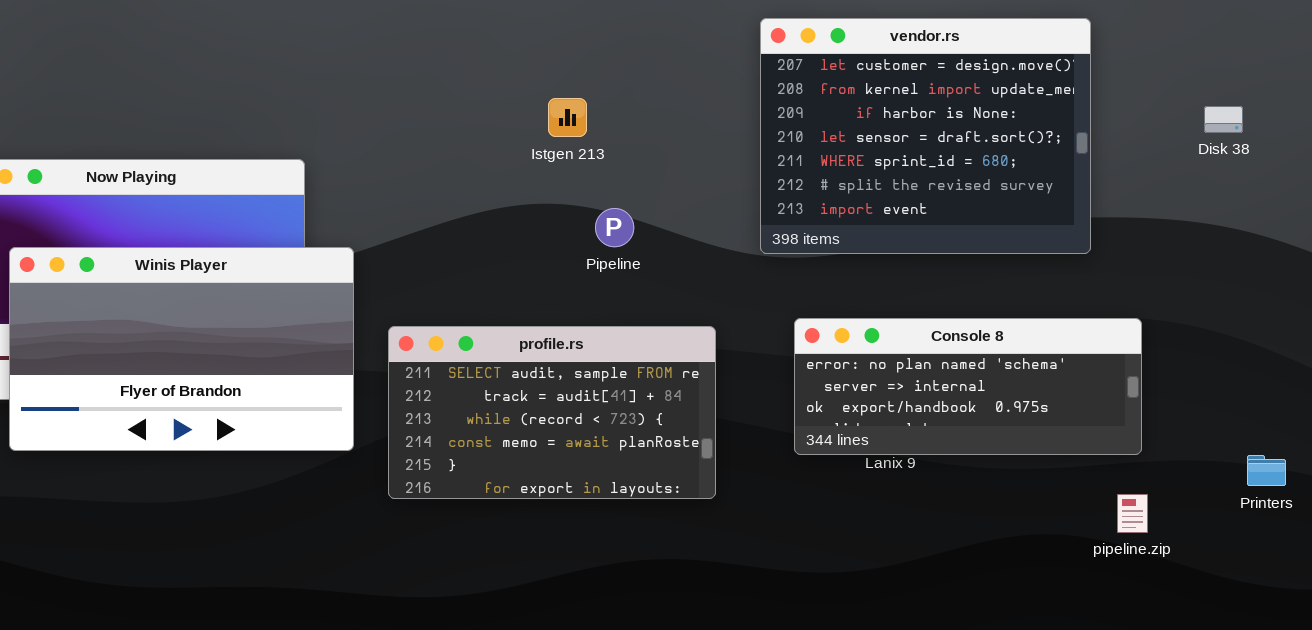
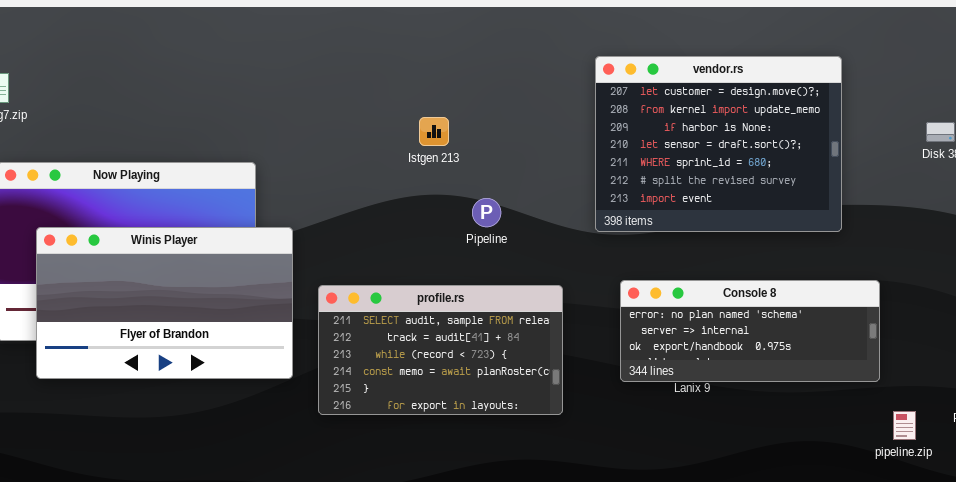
Istgen 213: [548,98,587,137] -> [419,117,449,146], moved
pipeline.zip: [1117,494,1148,533] -> [893,411,916,440], moved

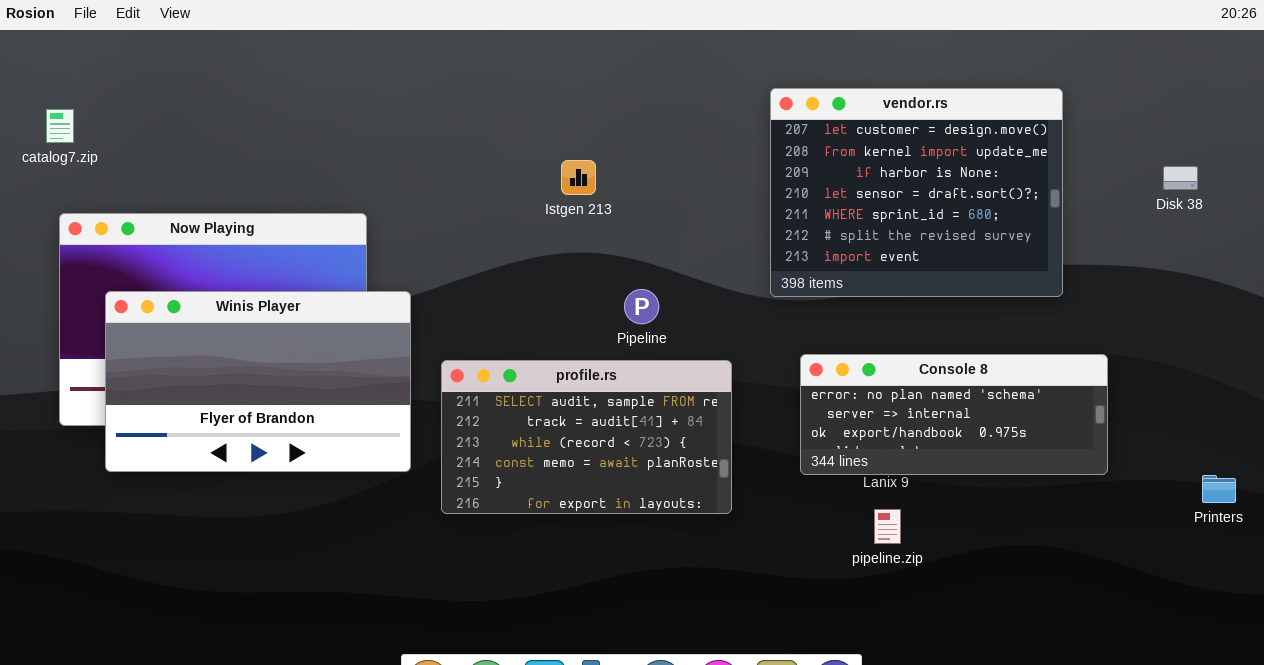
Pipeline: [472,198,501,227] -> [624,289,659,324], moved
pipeline.zip: [893,411,916,440] -> [874,509,901,544], moved

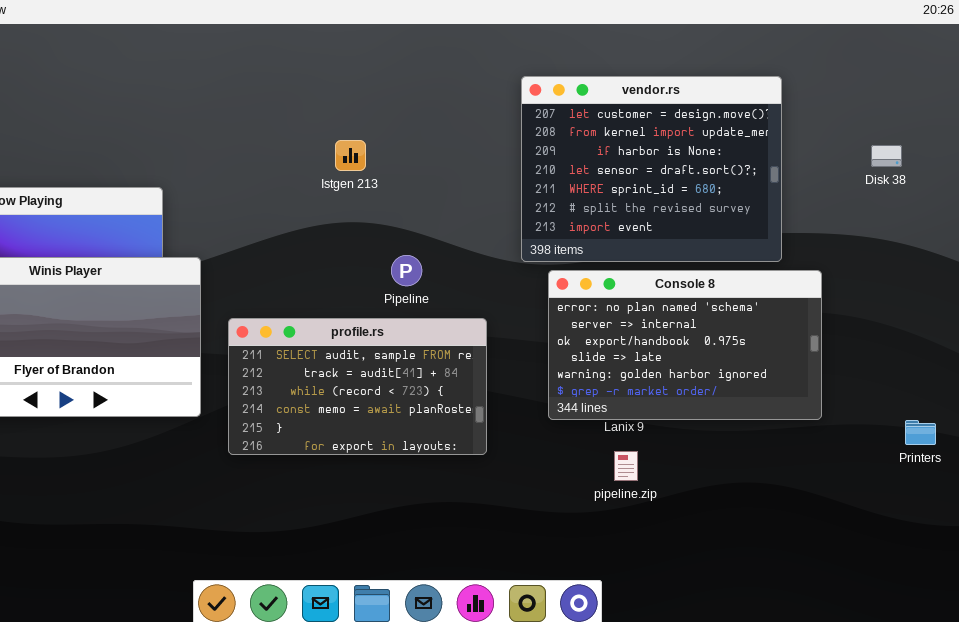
Console 8: [800,354,1108,475] -> [548,270,822,420], resized

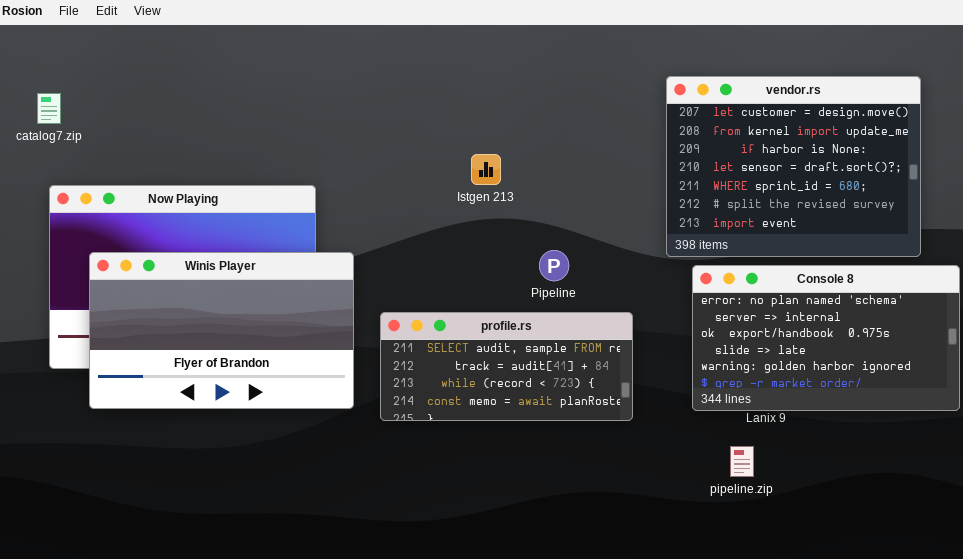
Istgen 213: [335,140,366,171] -> [471,154,501,185], moved
profile.rs: [228,318,487,455] -> [380,312,633,421], resized
pipeline.zip: [614,451,638,481] -> [730,446,754,477], moved

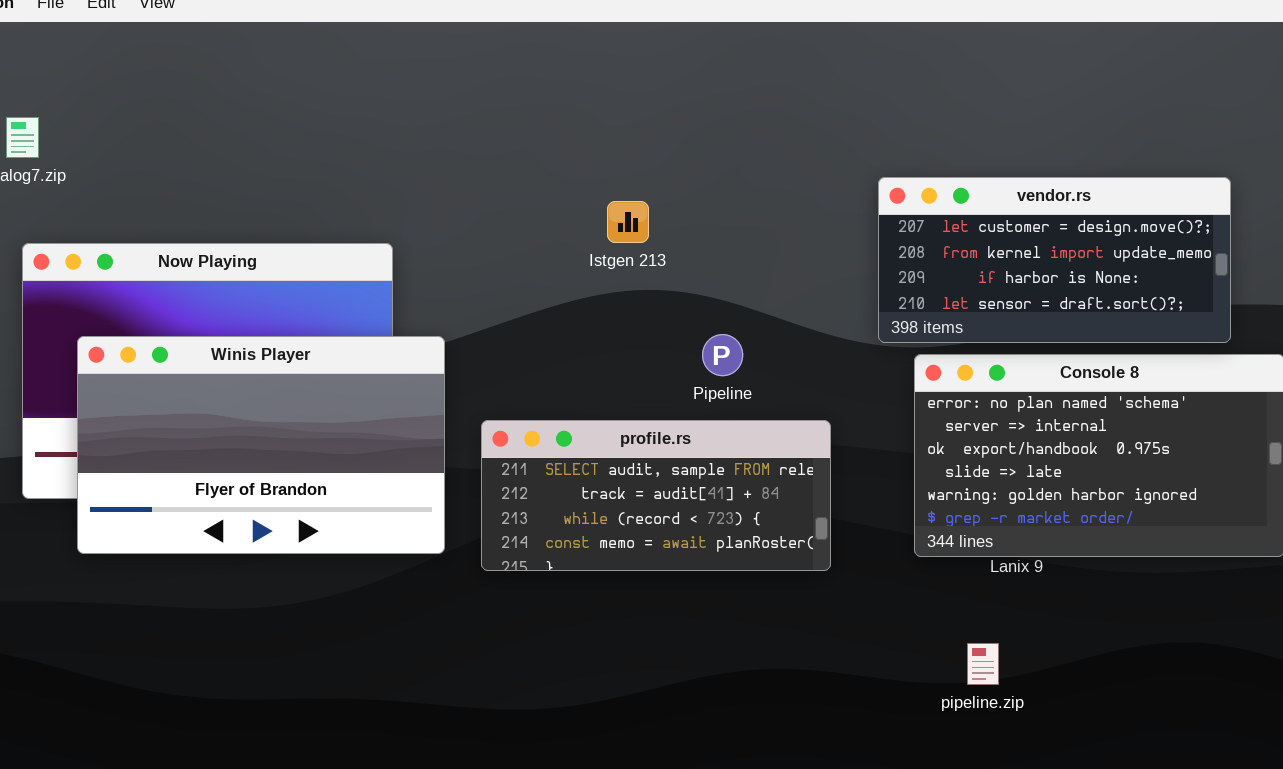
vendor.rs: [666,76,921,257] -> [878,177,1231,343], resized
pipeline.zip: [730,446,754,477] -> [967,643,999,685], moved

